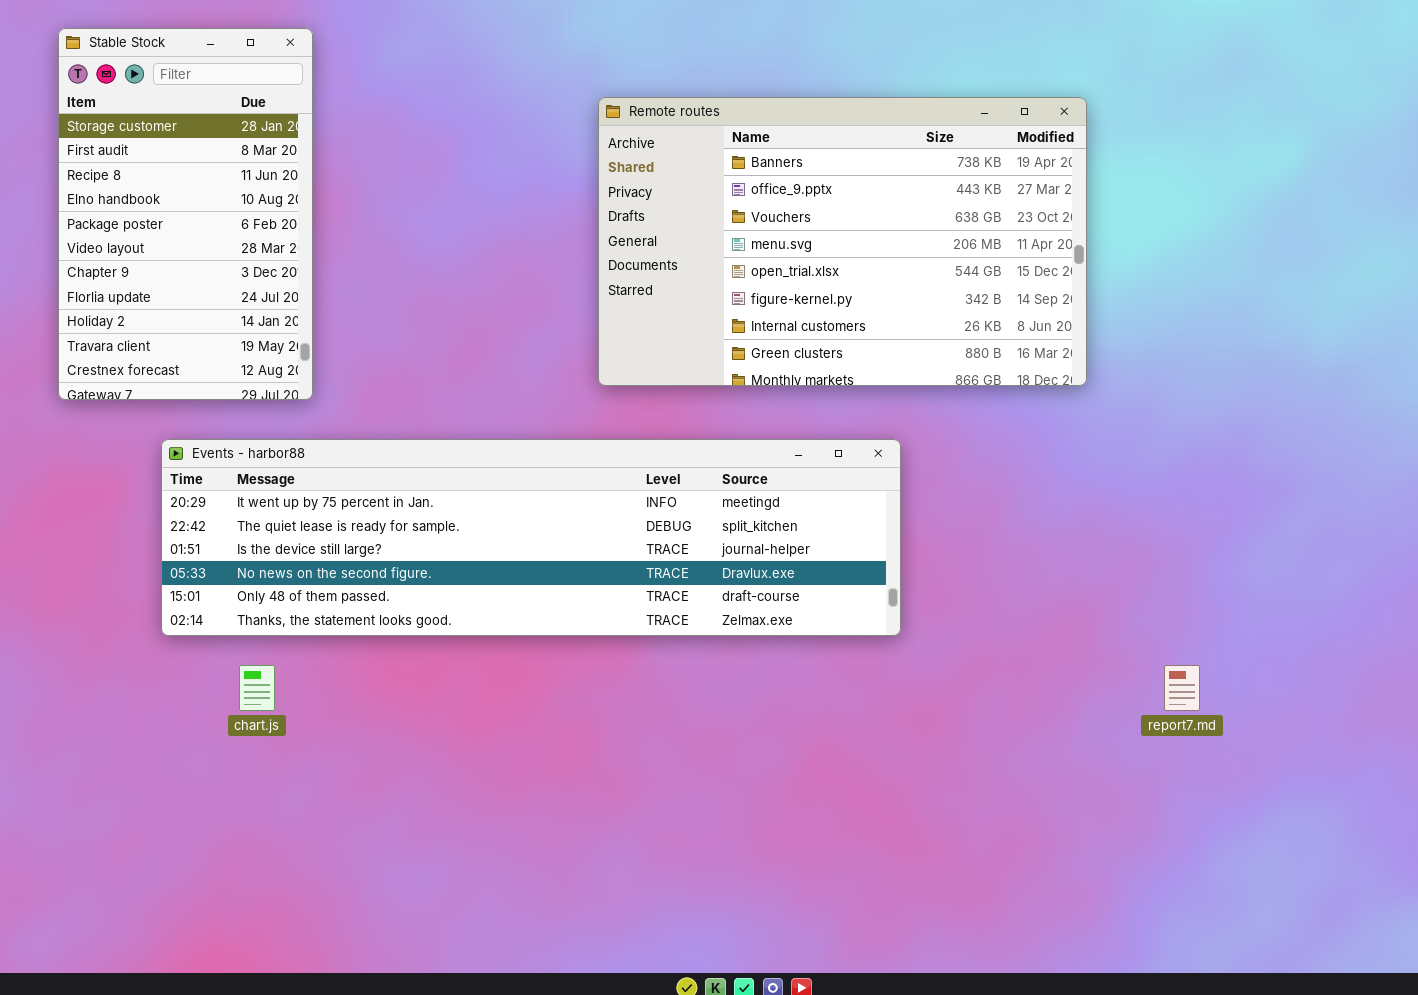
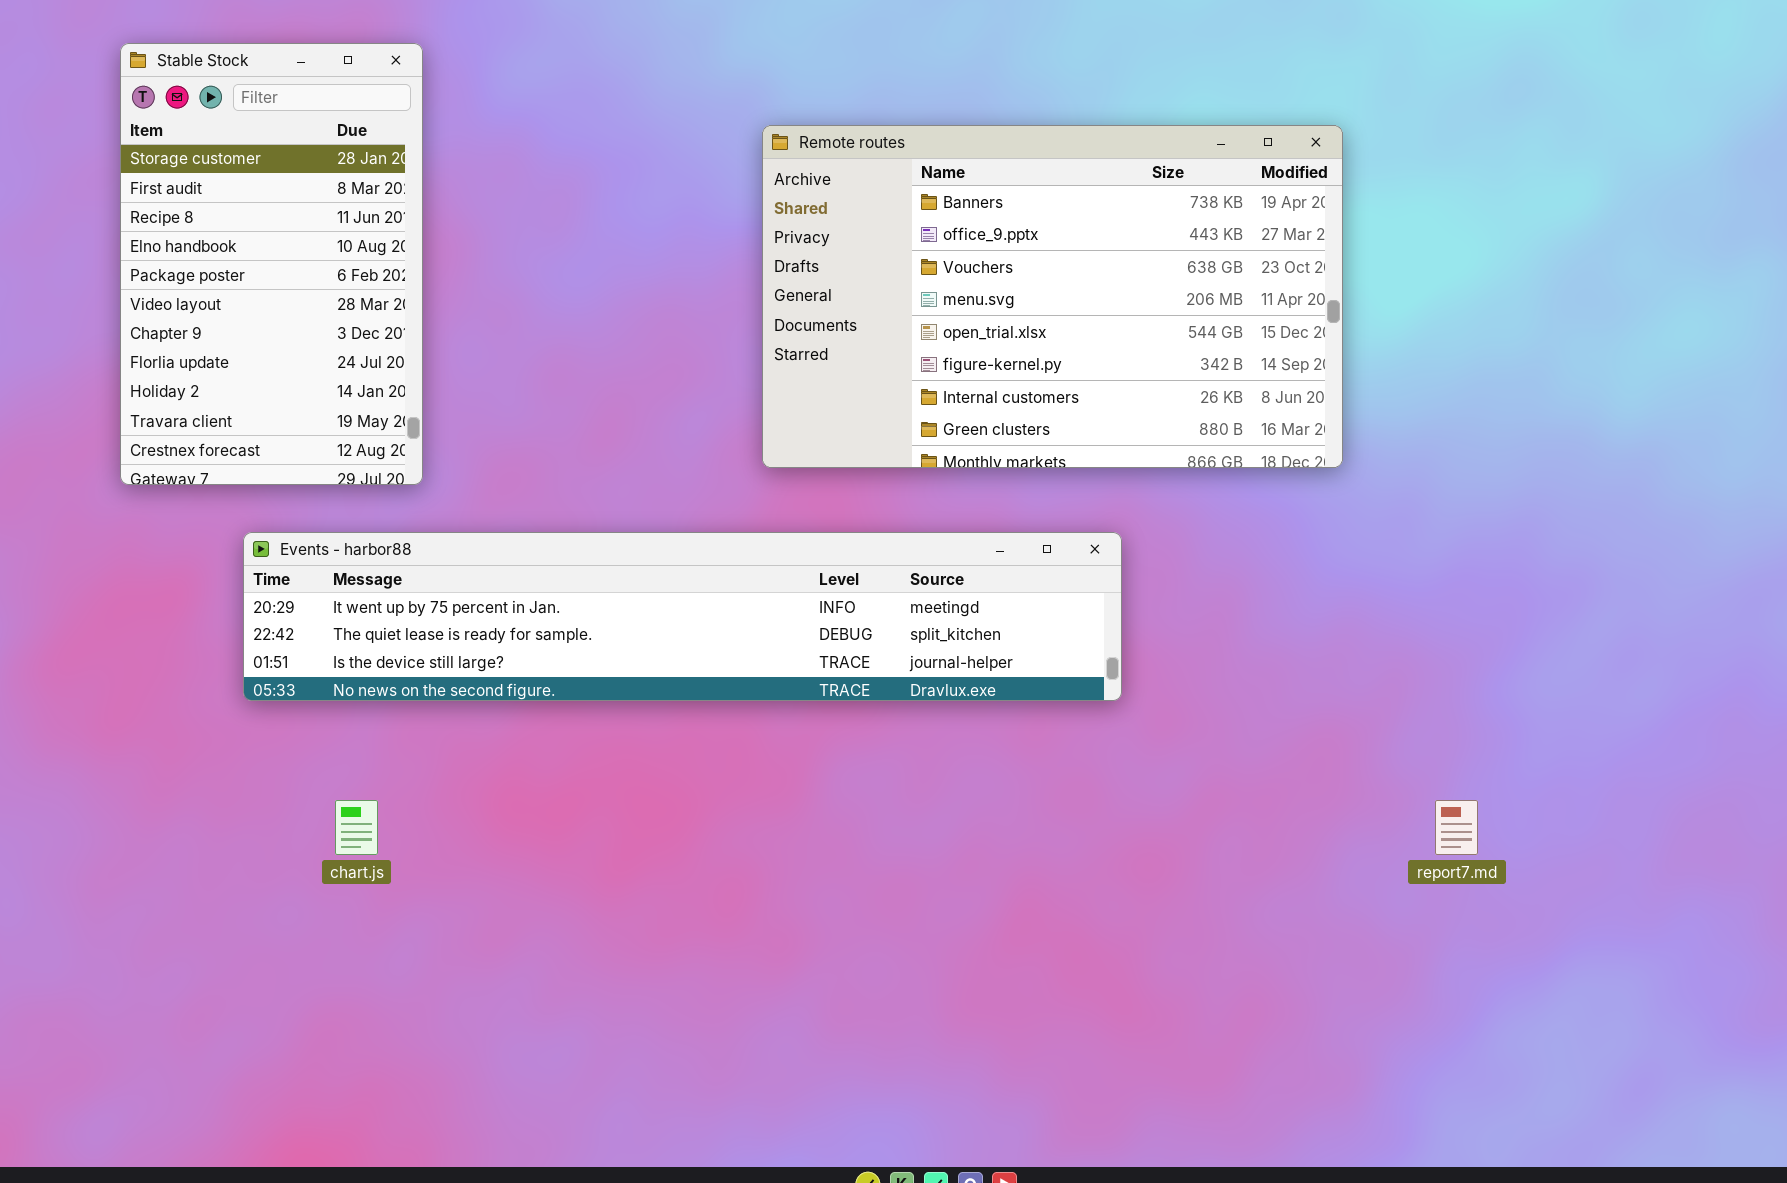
Events - harbor88: [161,439,901,636] -> [243,532,1122,701], resized

